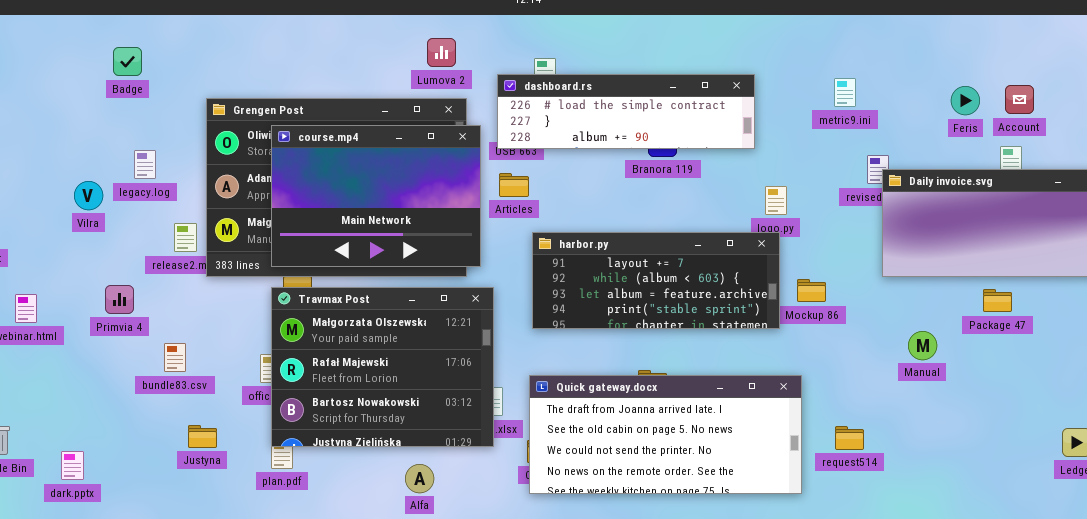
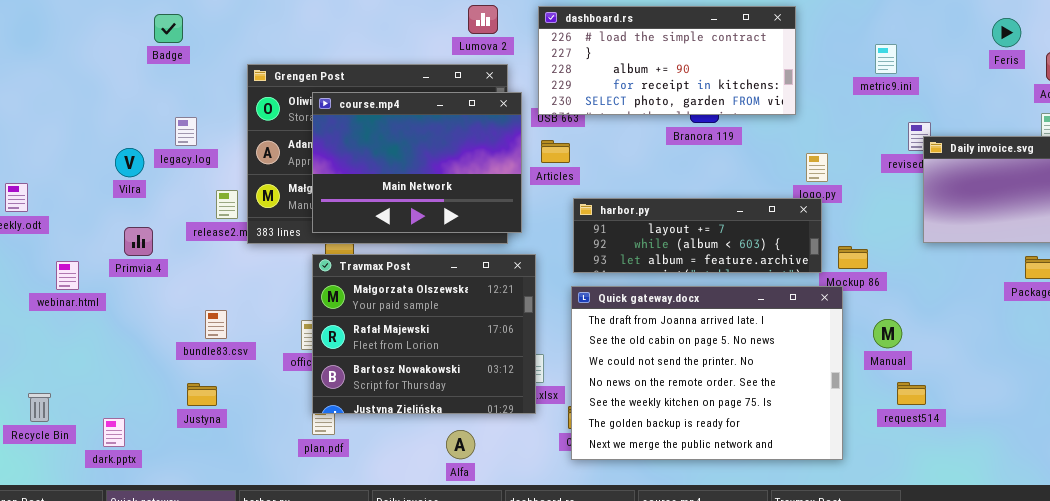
dashboard.rs: [497,74,755,149] -> [538,6,796,115], resized
Feris: [951,86,980,115] -> [992,18,1021,47], moved
harbor.py: [532,232,780,329] -> [573,198,822,273], resized
Primvia 4: [105,285,134,314] -> [124,227,153,256], moved
Manual: [908,331,937,360] -> [873,319,902,348], moved
Quick gateway.docx: [529,375,802,494] -> [571,286,843,460], resized
Justyna: [188,425,217,448] -> [187,383,217,406], moved
request514: [835,426,864,450] -> [897,382,926,405], moved

